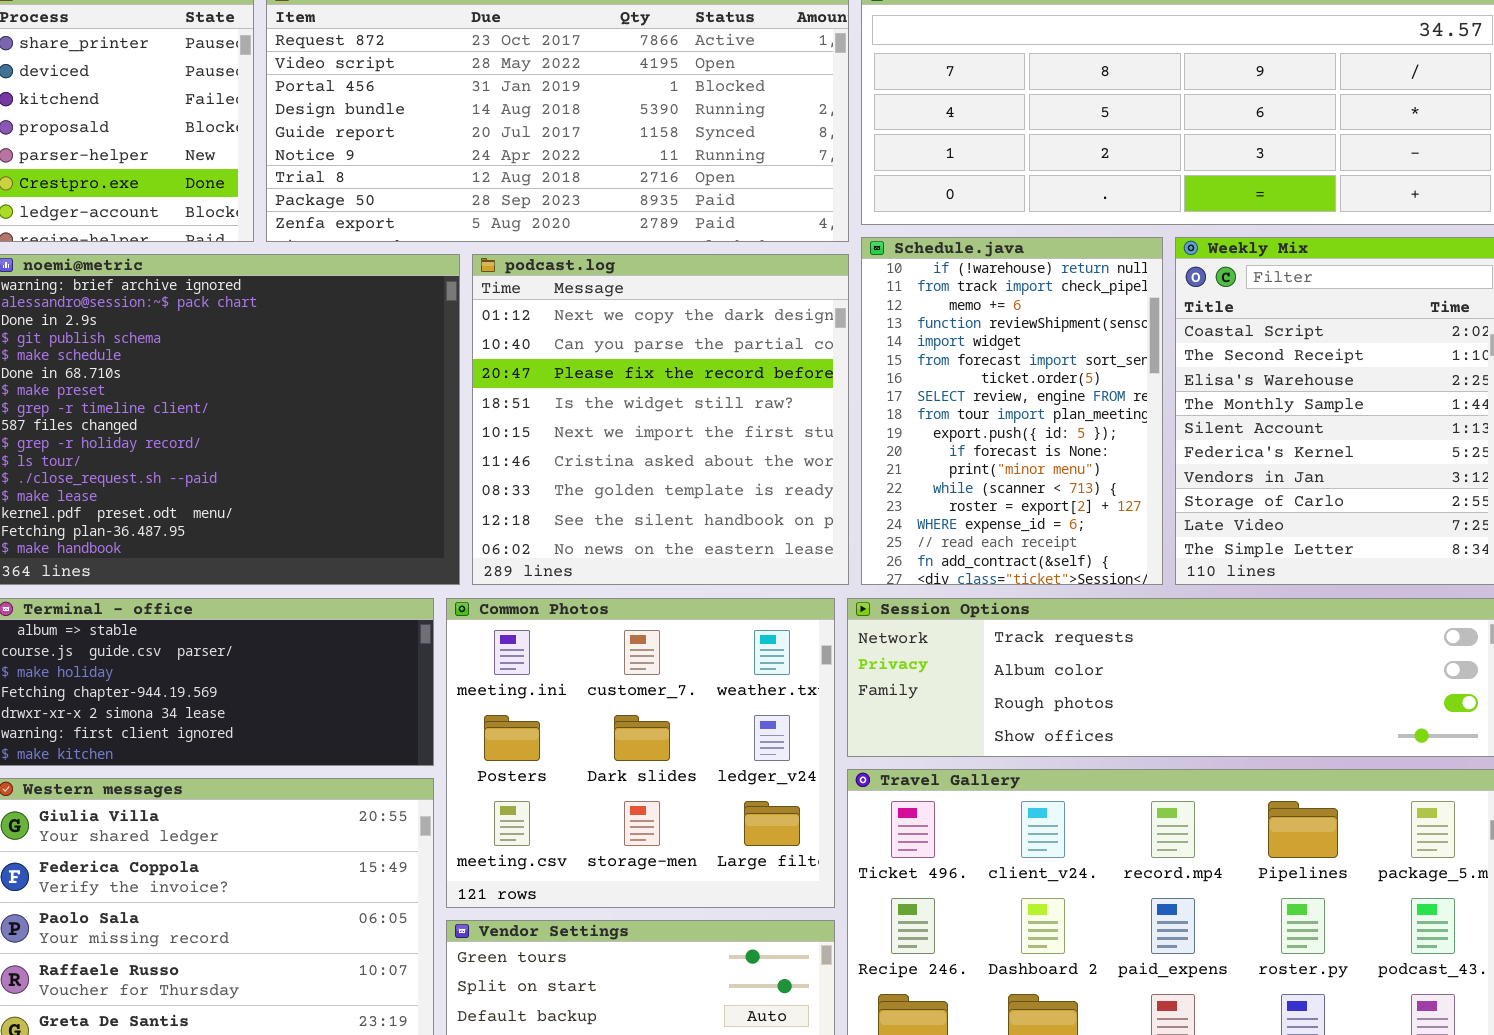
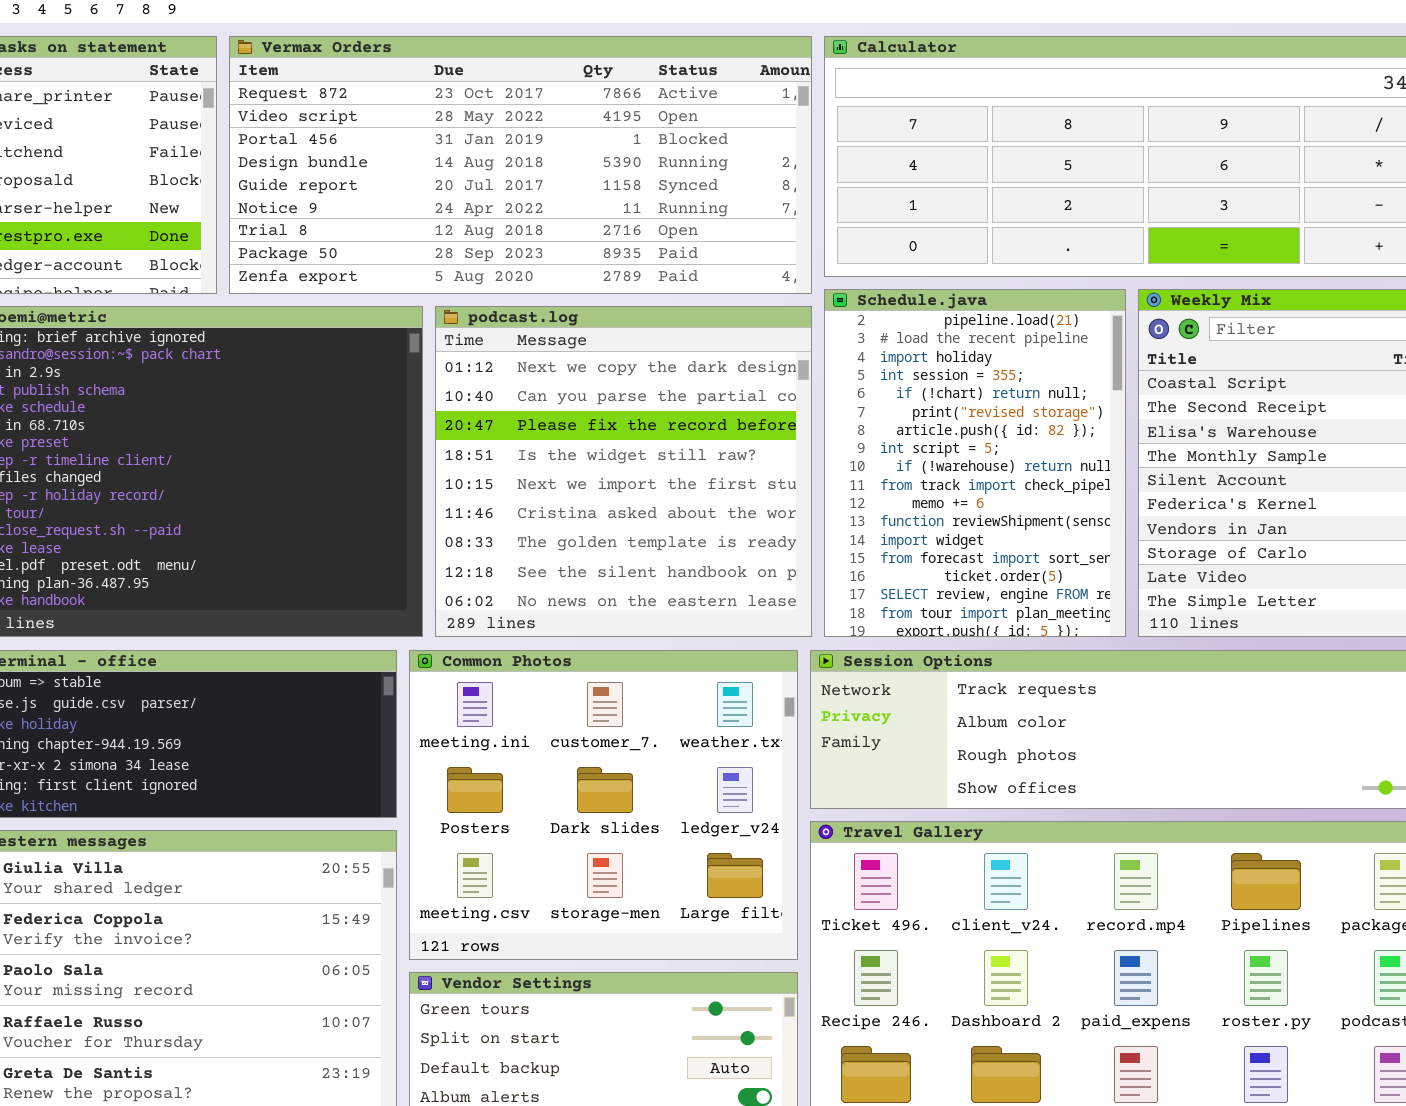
Schedule.java: [861,237,1163,585] -> [824,289,1126,637], scrolled up 8 rows

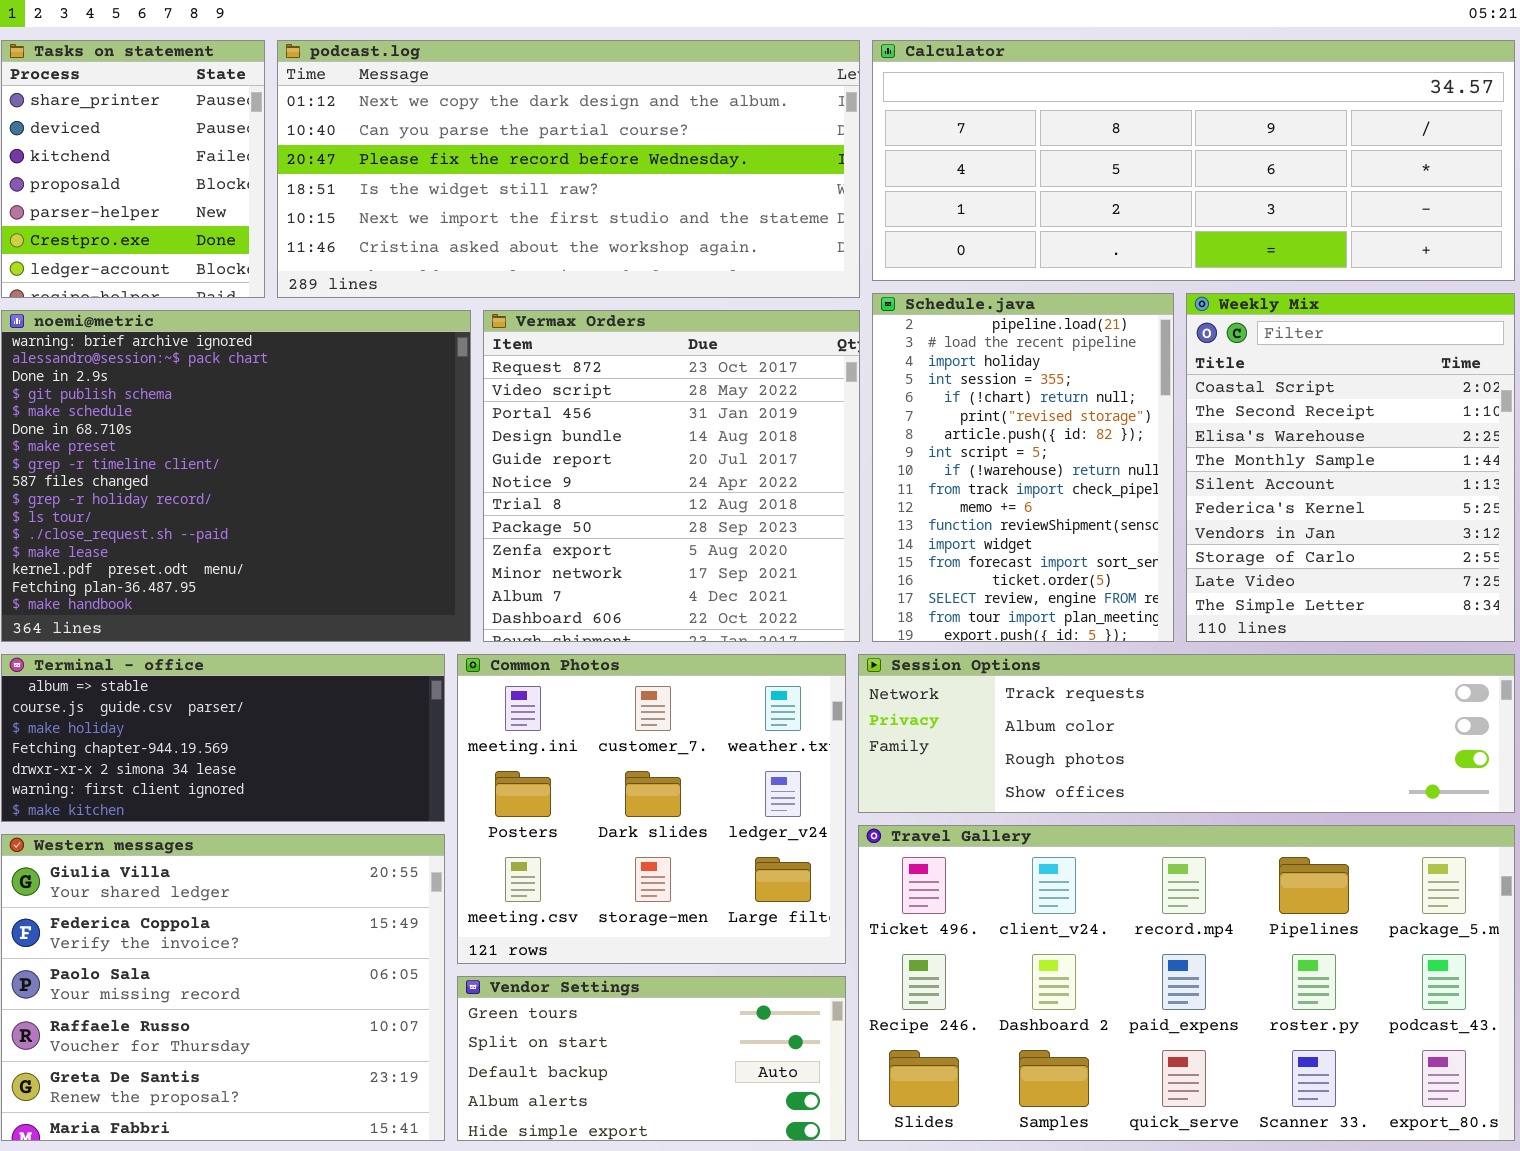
Vermax Orders: [229,36,812,294] -> [483,310,860,642], moved, resized
podcast.log: [435,306,812,637] -> [277,40,860,298], moved, resized

